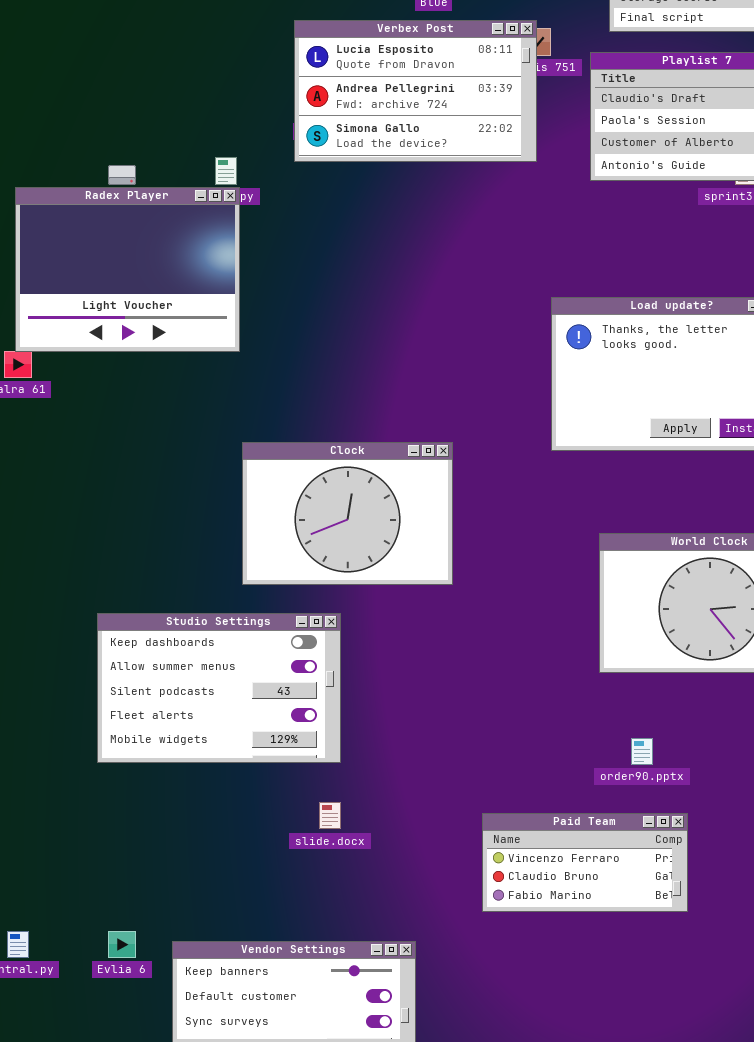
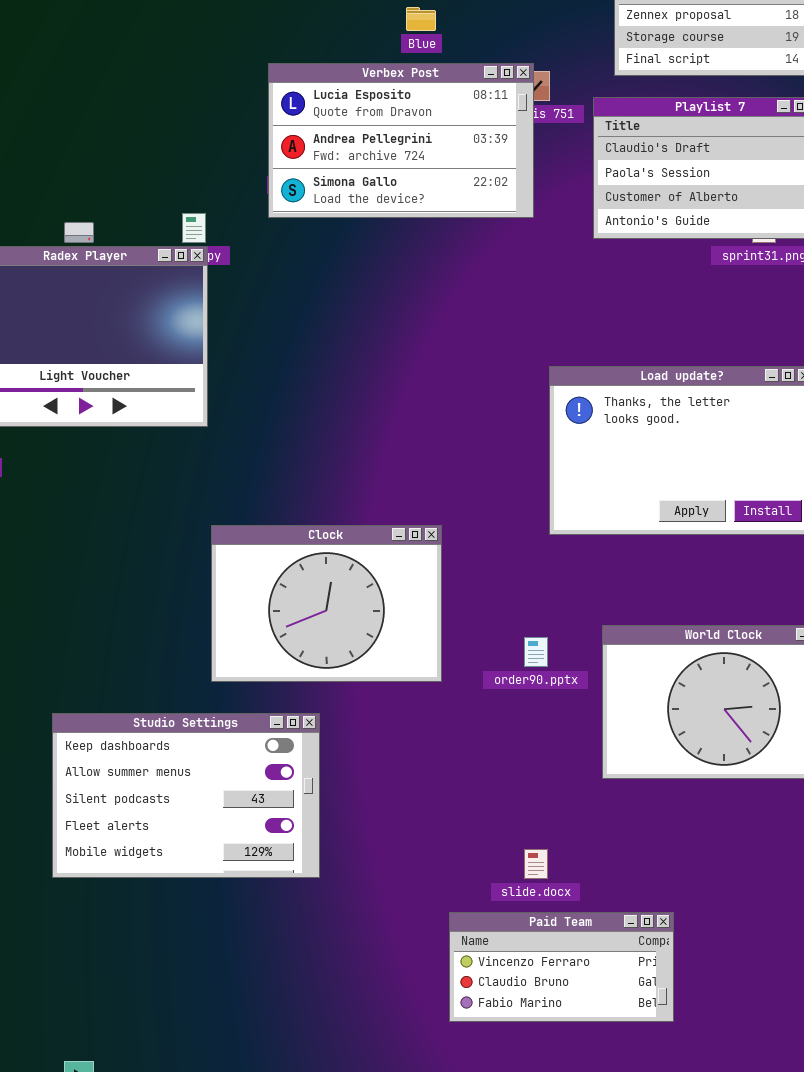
order90.pptx: [631,738,653,765] -> [524,637,548,667], moved
slide.docx: [319,802,341,829] -> [524,849,548,879], moved
Paid Team: [482,813,688,912] -> [449,912,674,1022], moved

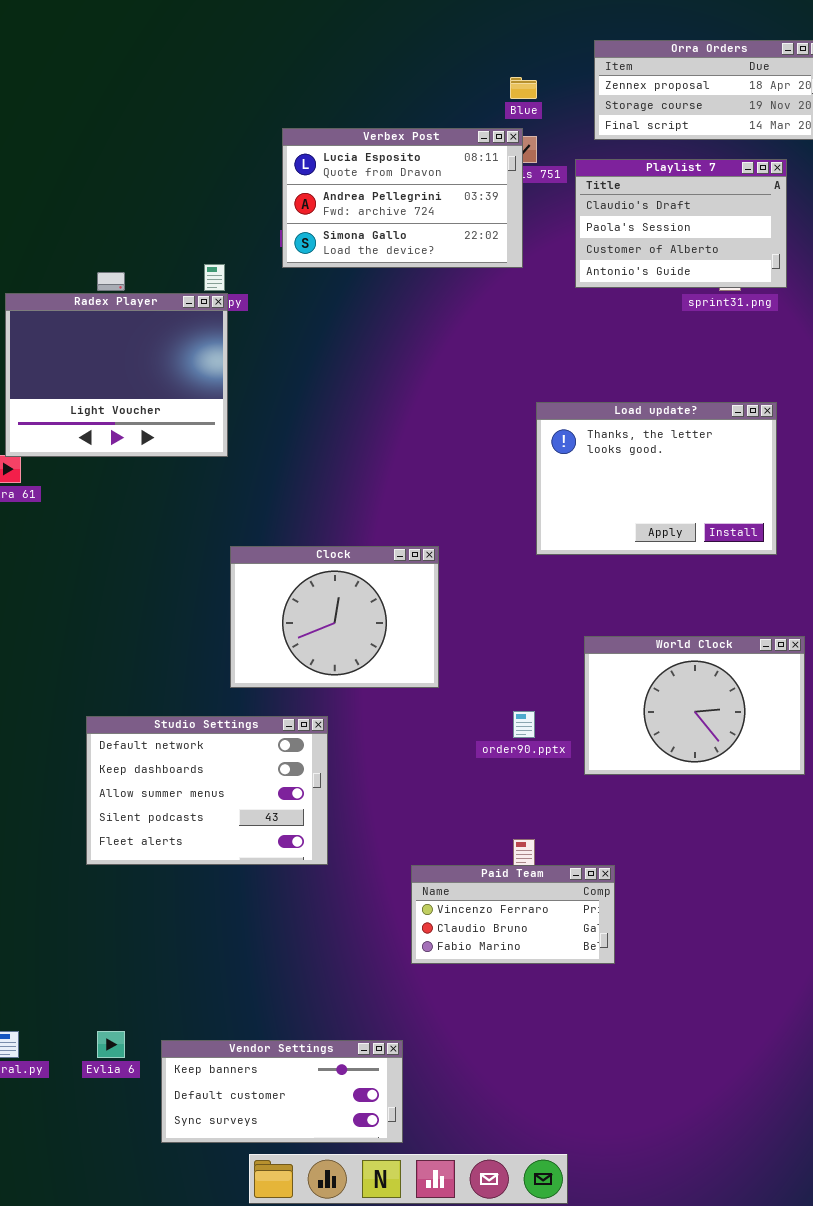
Blue: [406,7,436,31] -> [510,77,537,99], moved
order90.pptx: [524,637,548,667] -> [513,711,535,738], moved
Studio Settings: [52,713,320,878] -> [86,716,328,865], scrolled up 1 row
Paid Team: [449,912,674,1022] -> [411,865,615,964], moved

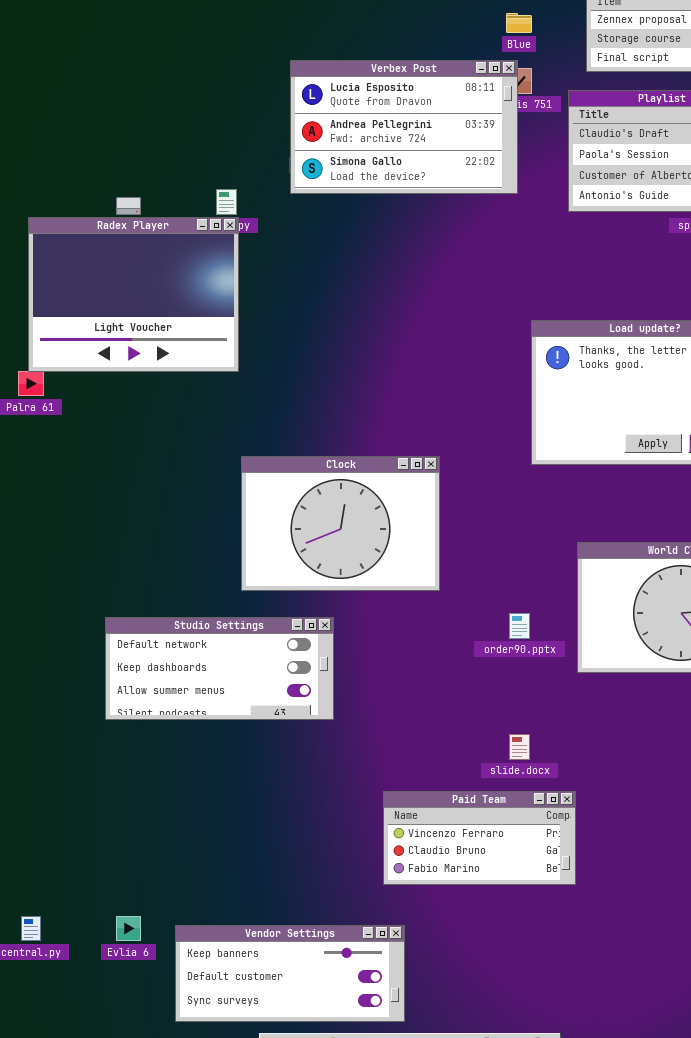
Studio Settings: [86,716,328,865] -> [105,617,334,720], resized
Paid Team: [411,865,615,964] -> [383,791,576,885], moved

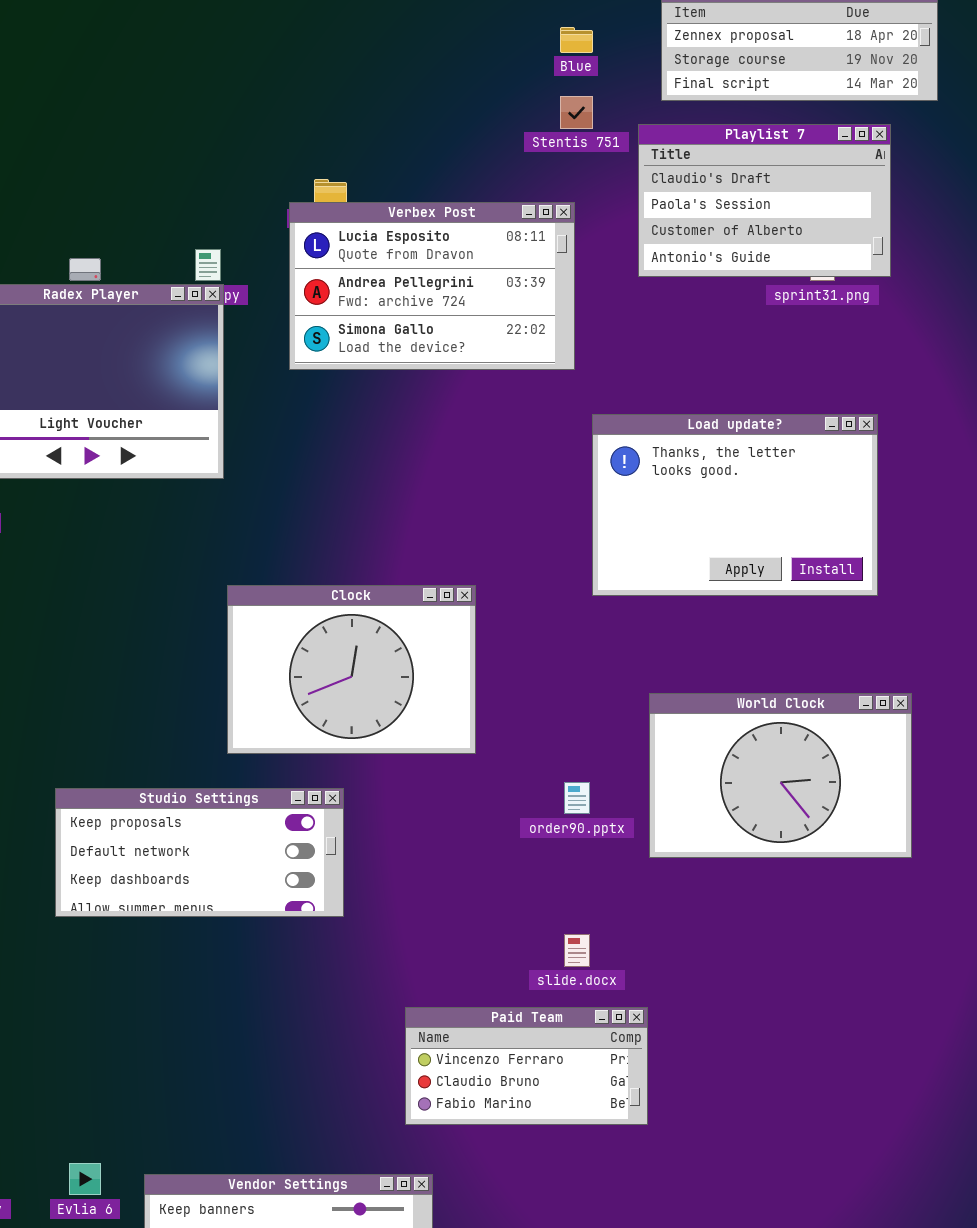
Verbex Post: [290,60,518,194] -> [289,202,575,370], moved
Studio Settings: [105,617,334,720] -> [55,788,344,917], scrolled up 1 row

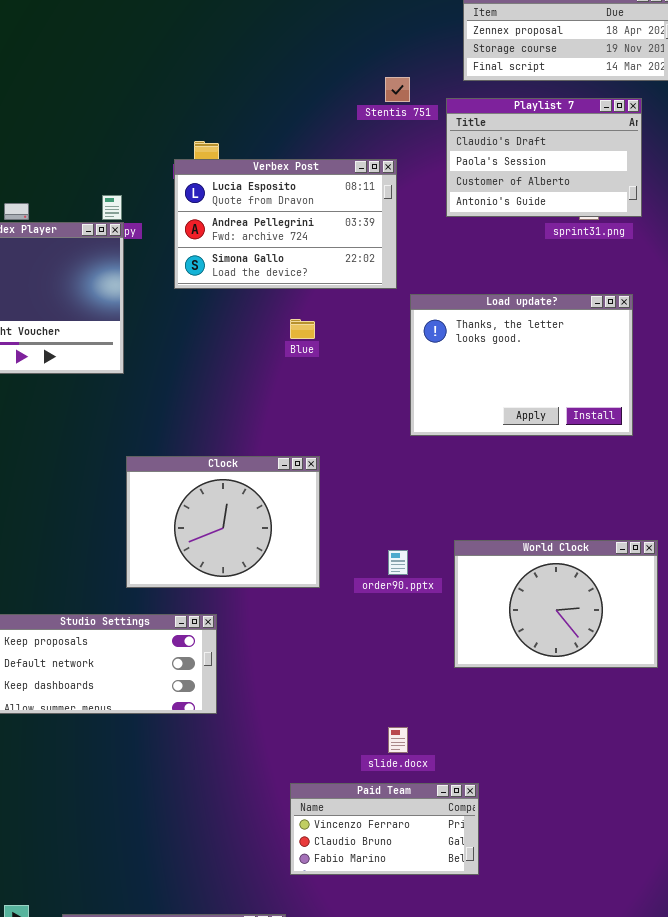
Blue: [560,27,593,53] -> [290,319,315,339], moved
Load update?: [592,414,878,596] -> [410,294,633,436], moved
order90.pptx: [564,782,590,814] -> [388,550,408,575], moved
Paid Team: [405,1007,648,1125] -> [290,783,479,875], moved

